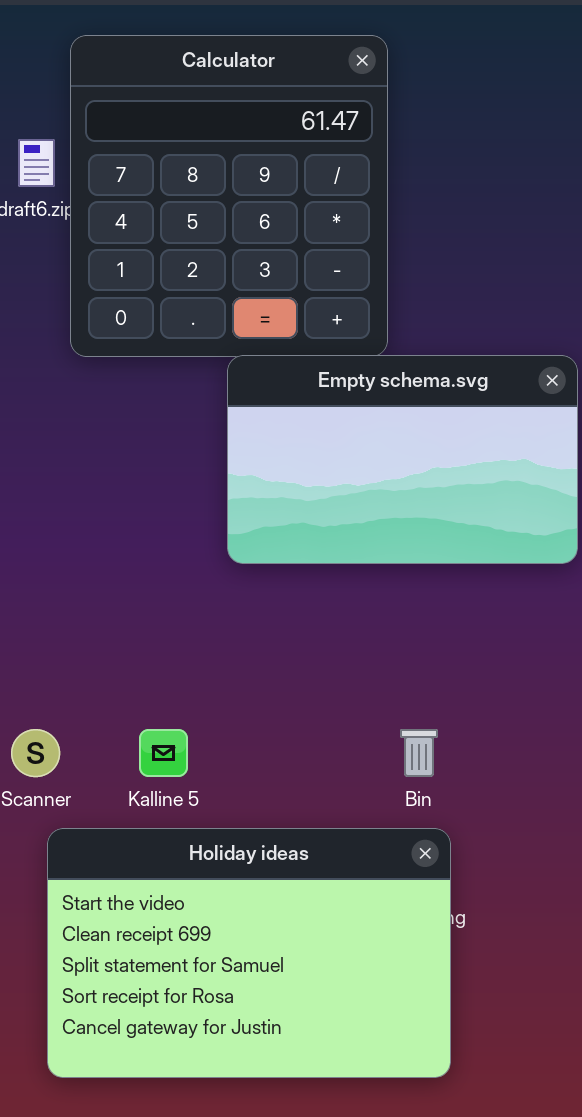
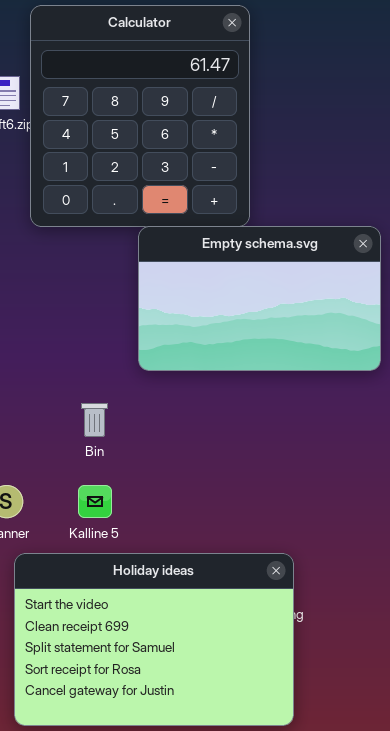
Bin: [400,729,438,777] -> [81,403,108,437], moved

